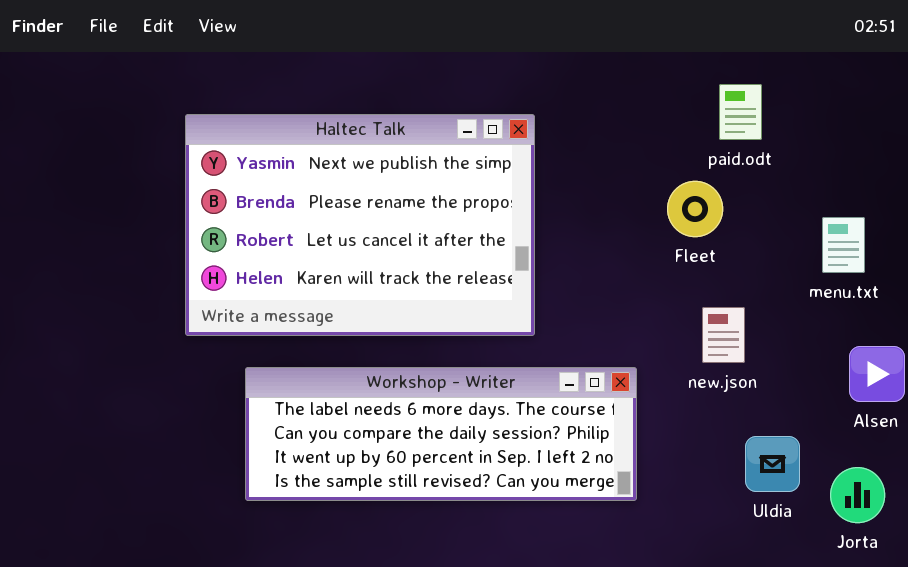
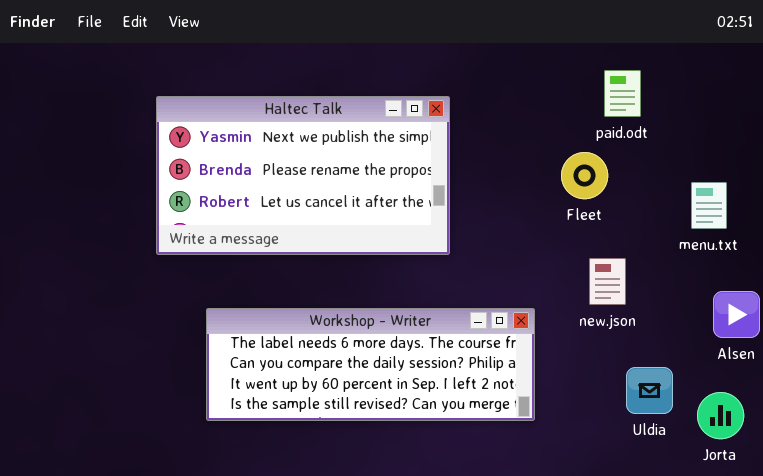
Haltec Talk: [185,114,535,336] -> [156,96,450,255], resized

